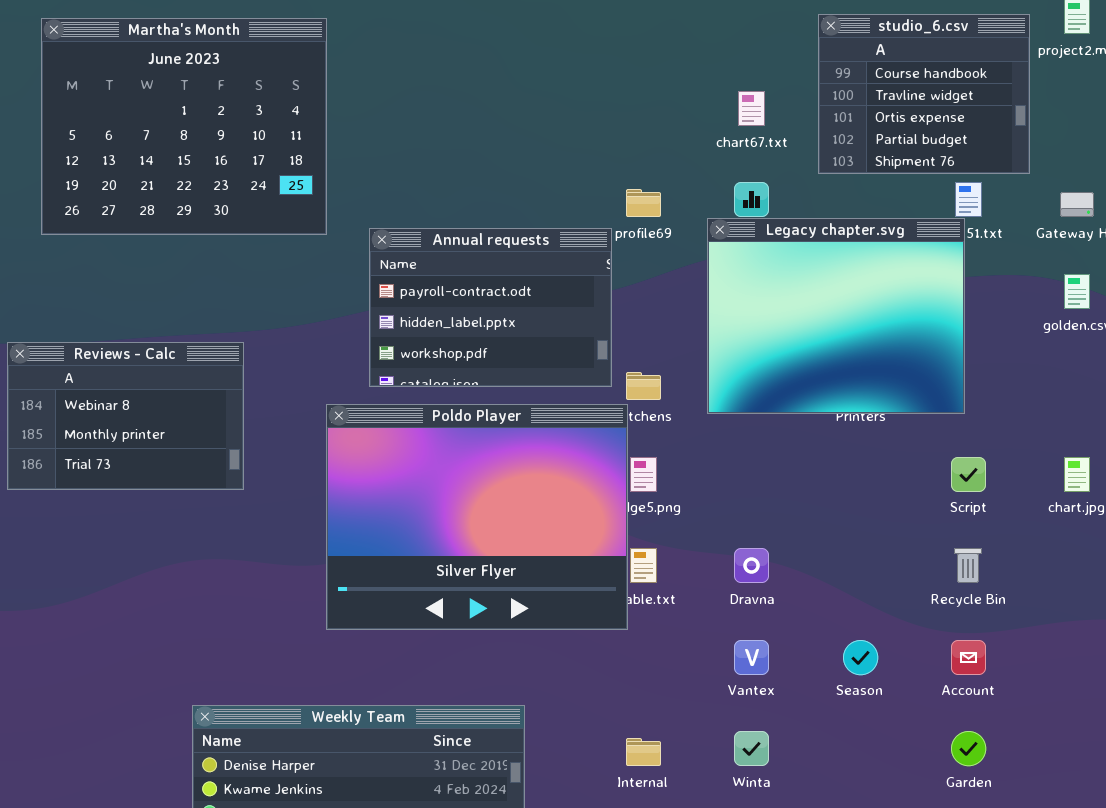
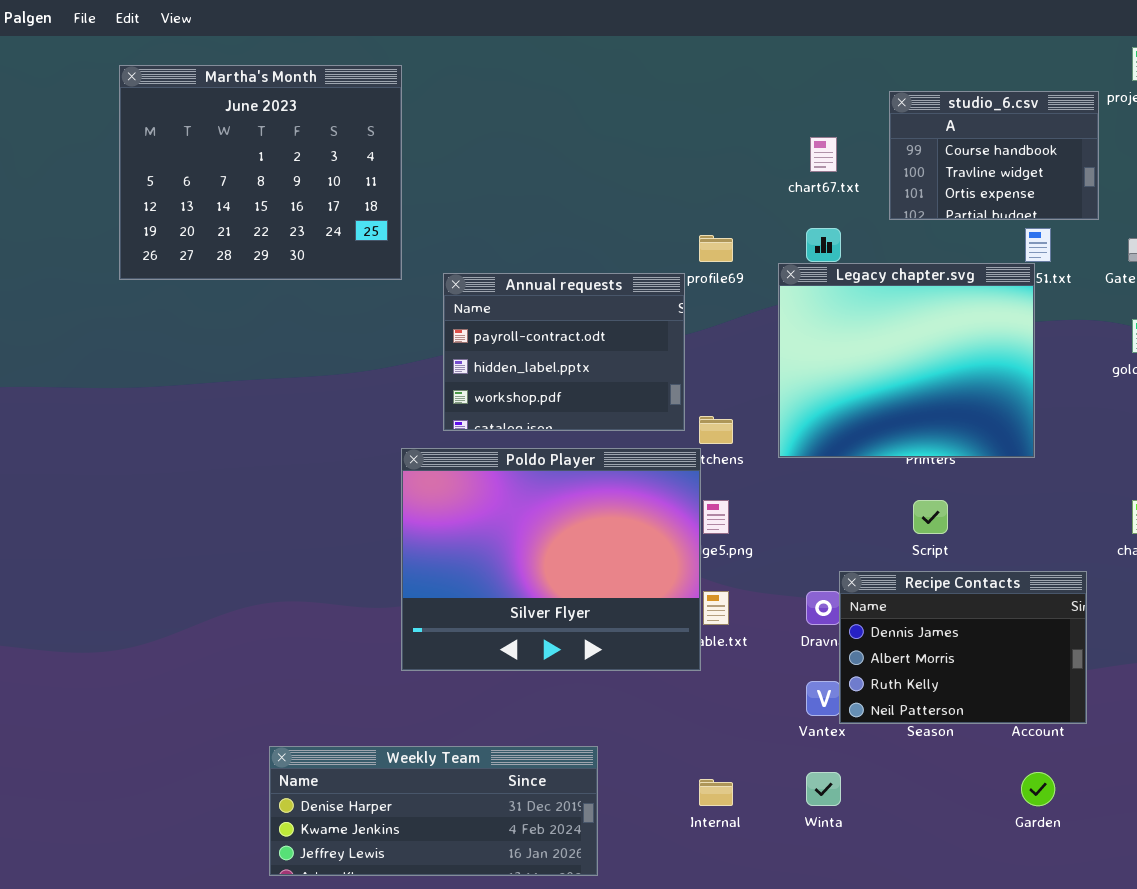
studio_6.csv: [818,14,1030,174] -> [889,91,1099,220], resized
Reviews - Calc: [7,342,244,490] -> none, closed
Script: [951,457,986,492] -> [913,500,948,534], moved
Recipe Contacts: none -> [839,571,1087,724], opened

